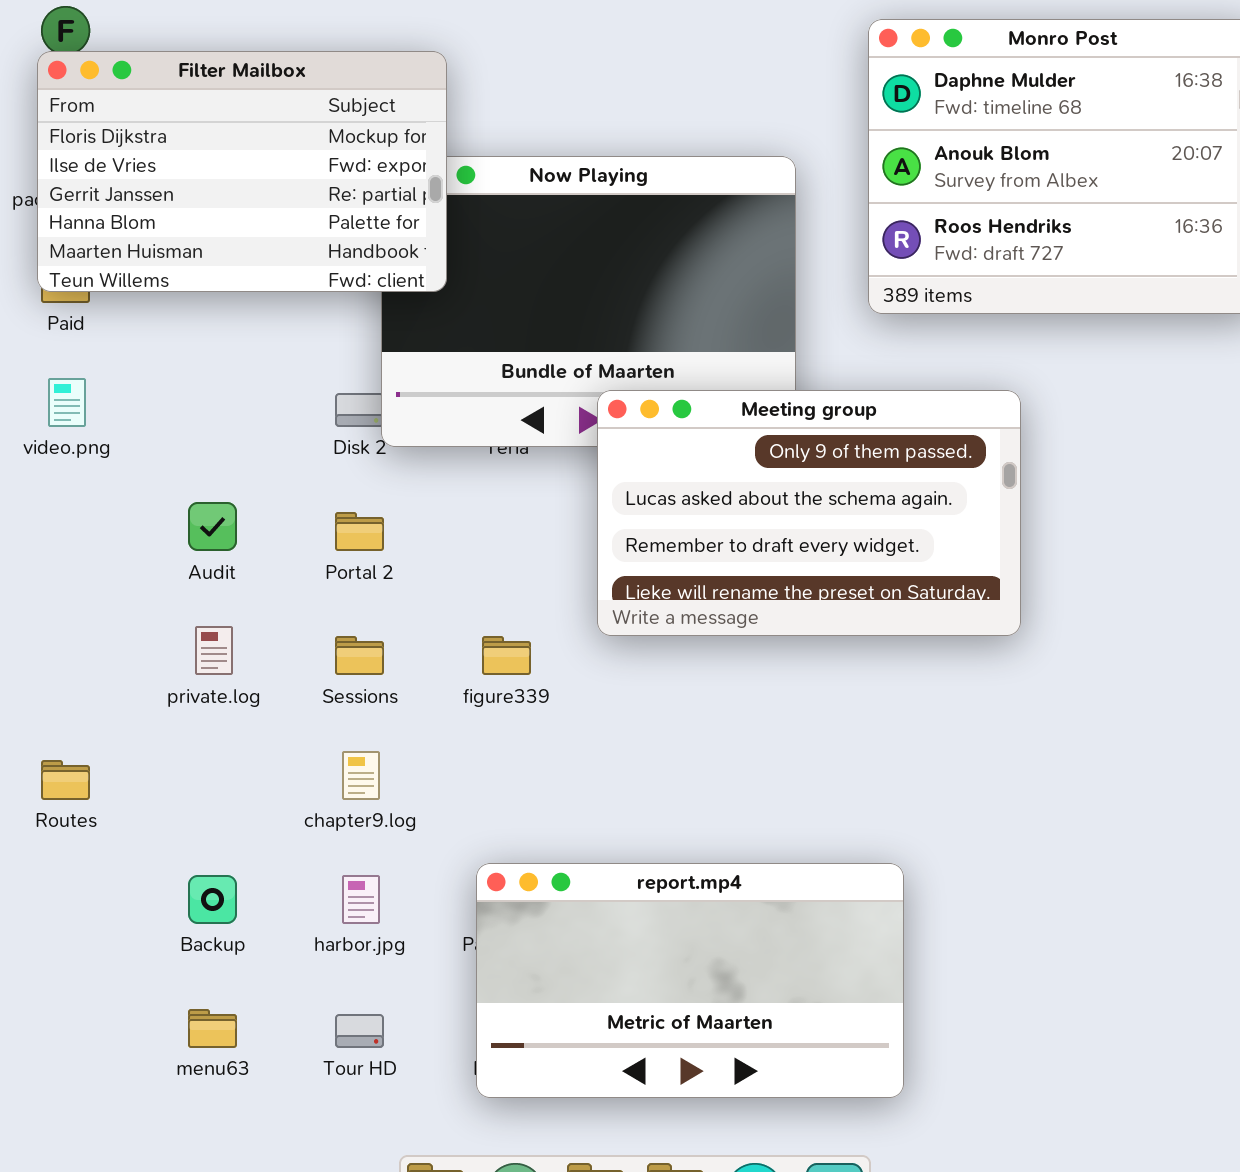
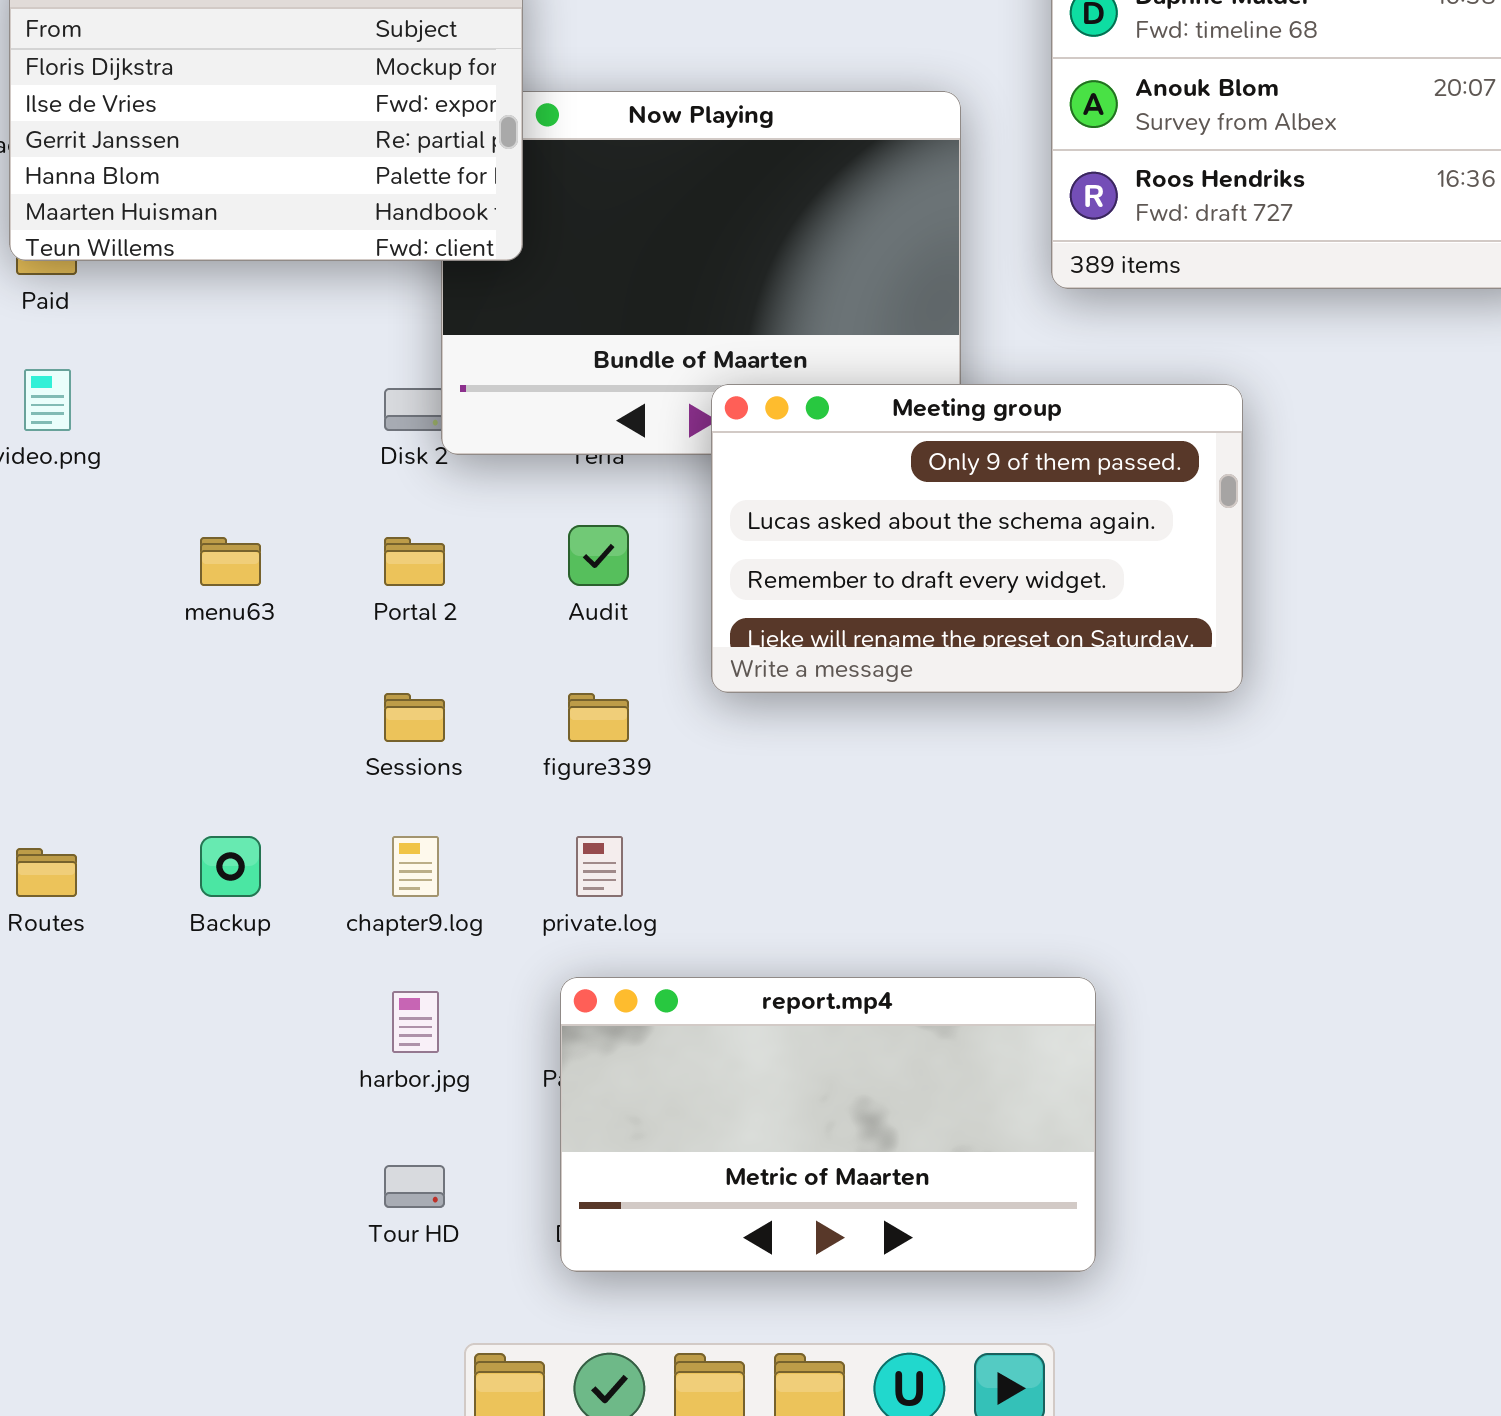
Audit: [188,502,237,551] -> [568,525,629,586], moved
private.log: [195,626,233,675] -> [576,836,623,897], moved
Backup: [188,875,237,924] -> [200,836,261,897], moved
menu63: [188,1009,237,1048] -> [200,537,261,586], moved

